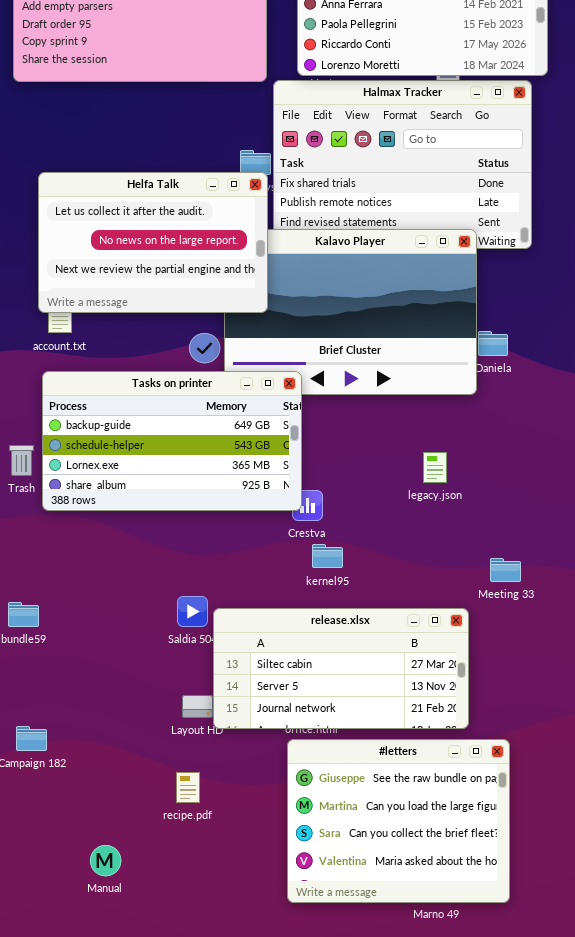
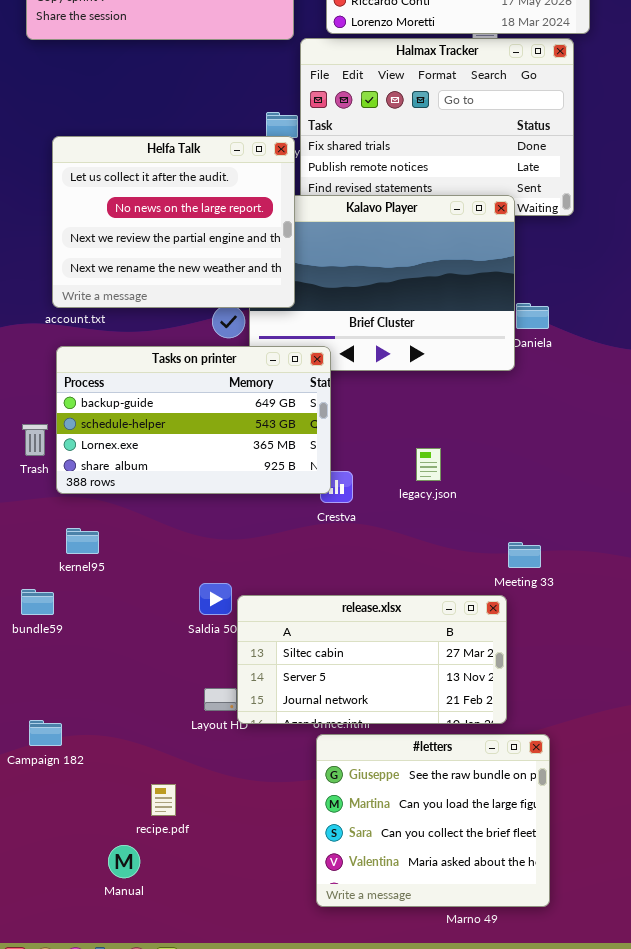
Helfa Talk: [38,172,268,313] -> [52,136,295,308], resized
legacy.json: [423,452,447,483] -> [416,448,441,481], moved
kernel95: [312,544,343,568] -> [66,528,99,554], moved
Meeting 33: [490,558,521,582] -> [508,542,541,568], moved
recipe.pdf: [176,772,200,803] -> [151,784,176,816], moved

